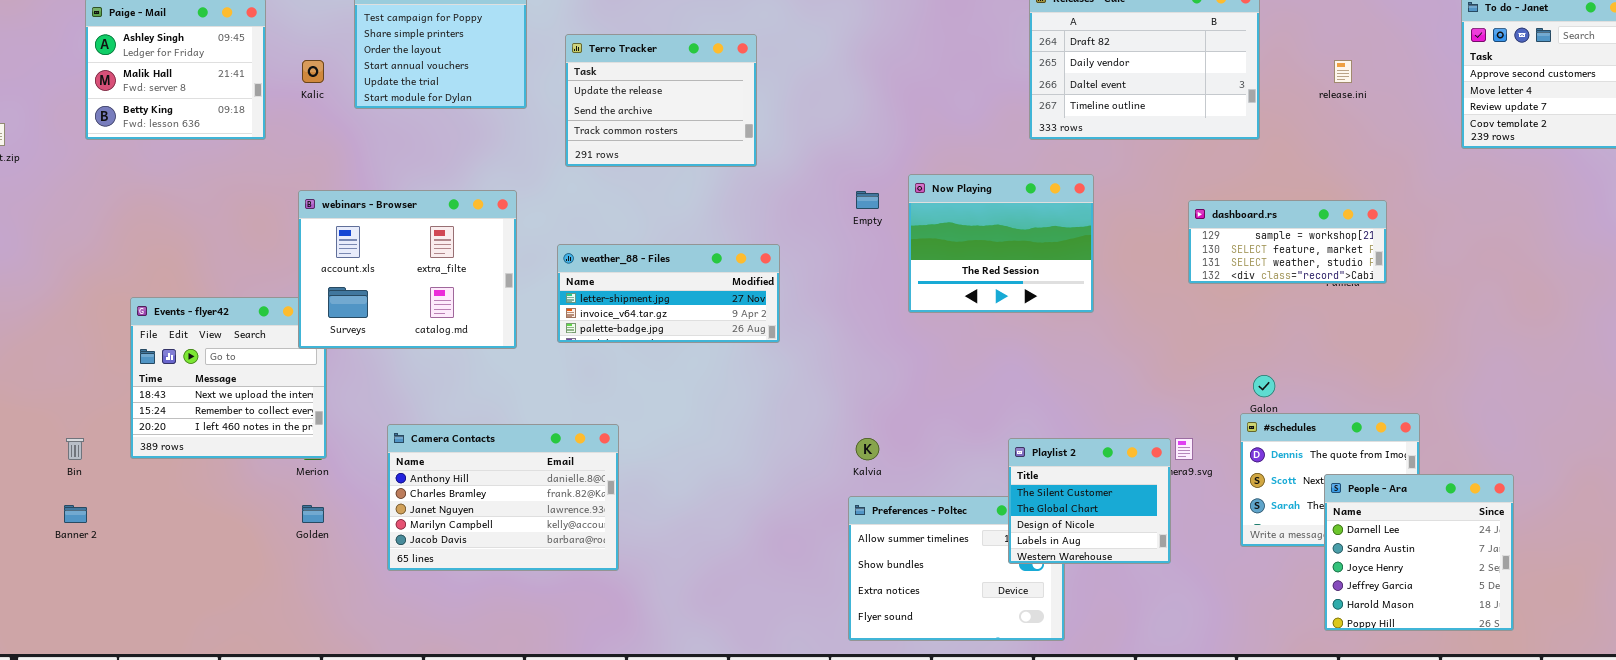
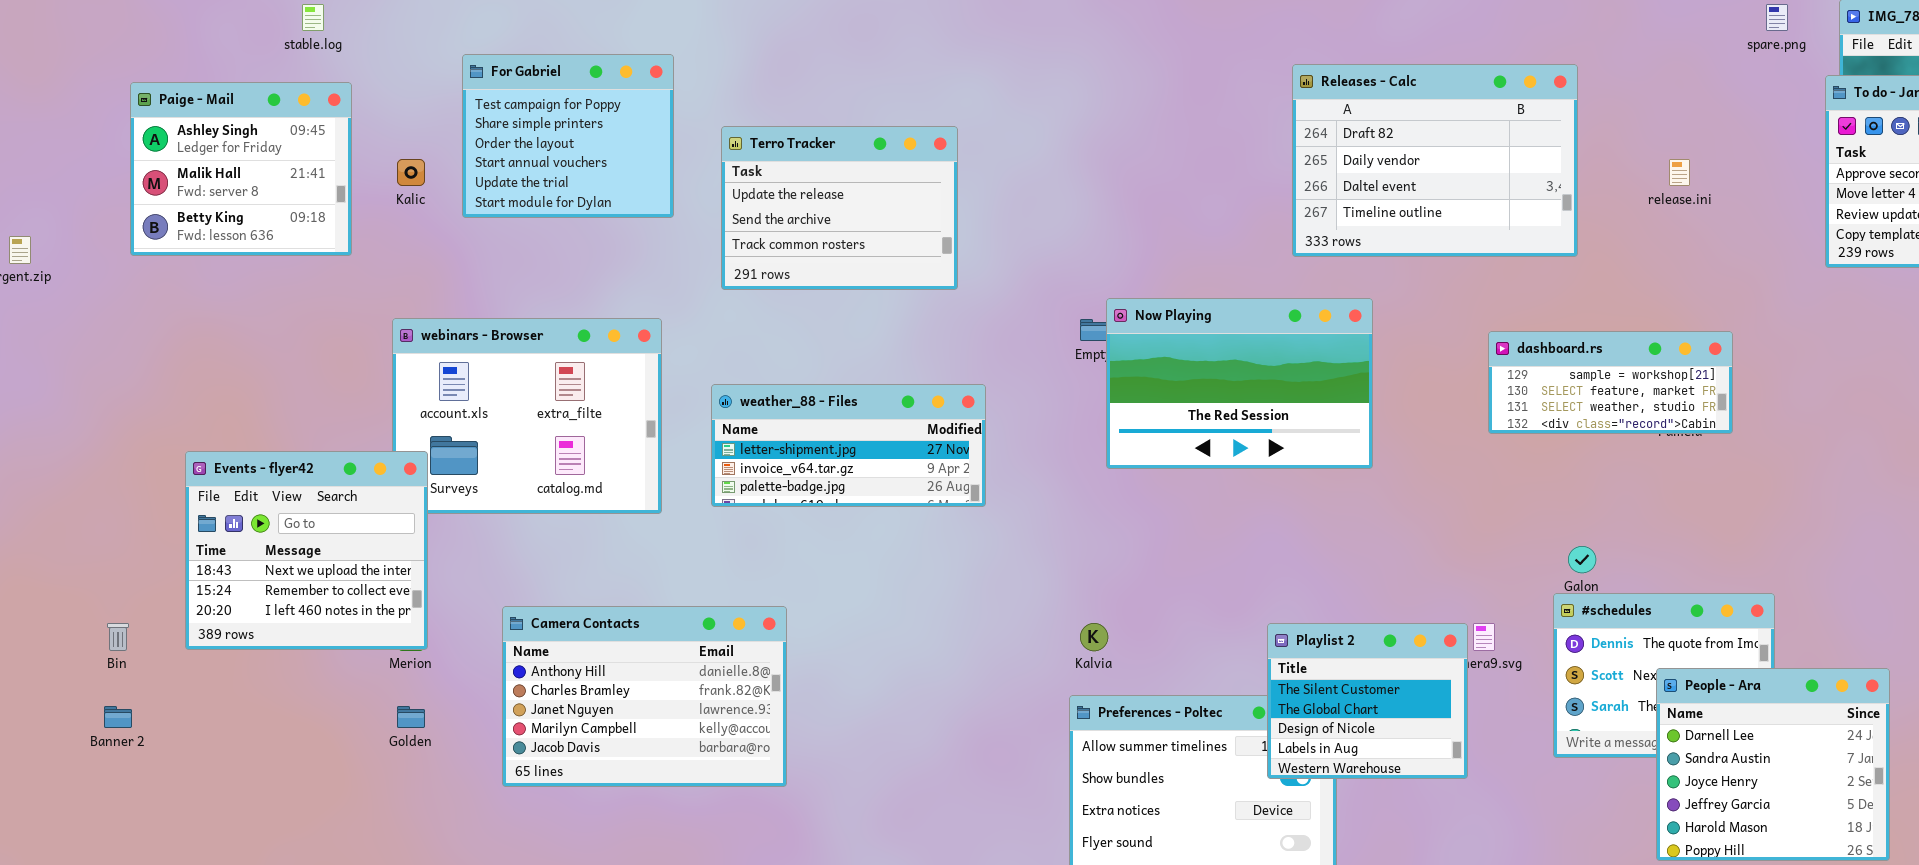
Now Playing: [908,174,1094,313] -> [1106,298,1373,469], resized
Events - flyer42: [130,297,327,459] -> [185,451,428,650], raised

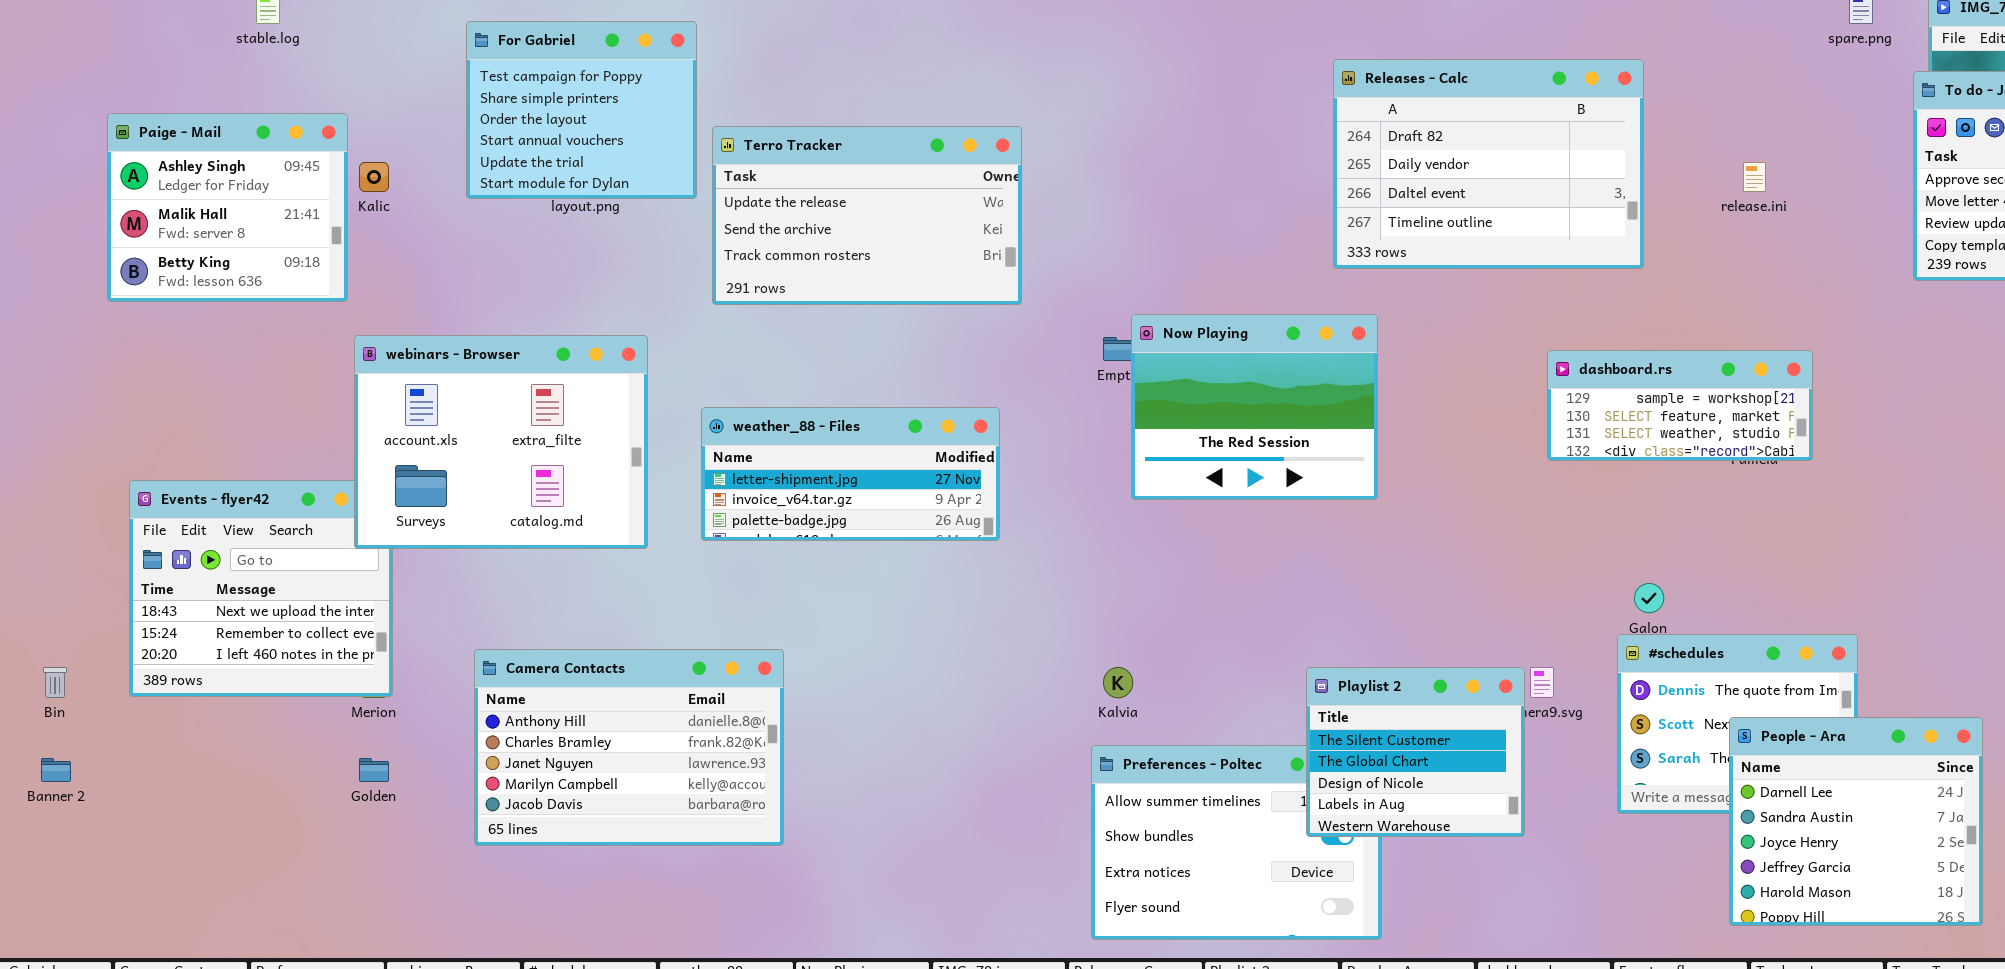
For Gabriel: [462,54,674,218] -> [466,21,697,199], moved
Paige - Mail: [130,82,352,256] -> [107,113,348,302], moved
Terro Tracker: [721,126,958,290] -> [712,126,1022,305], resized
Now Playing: [1106,298,1373,469] -> [1131,314,1378,500], resized
webinars - Browser: [392,318,662,514] -> [354,335,648,549], raised

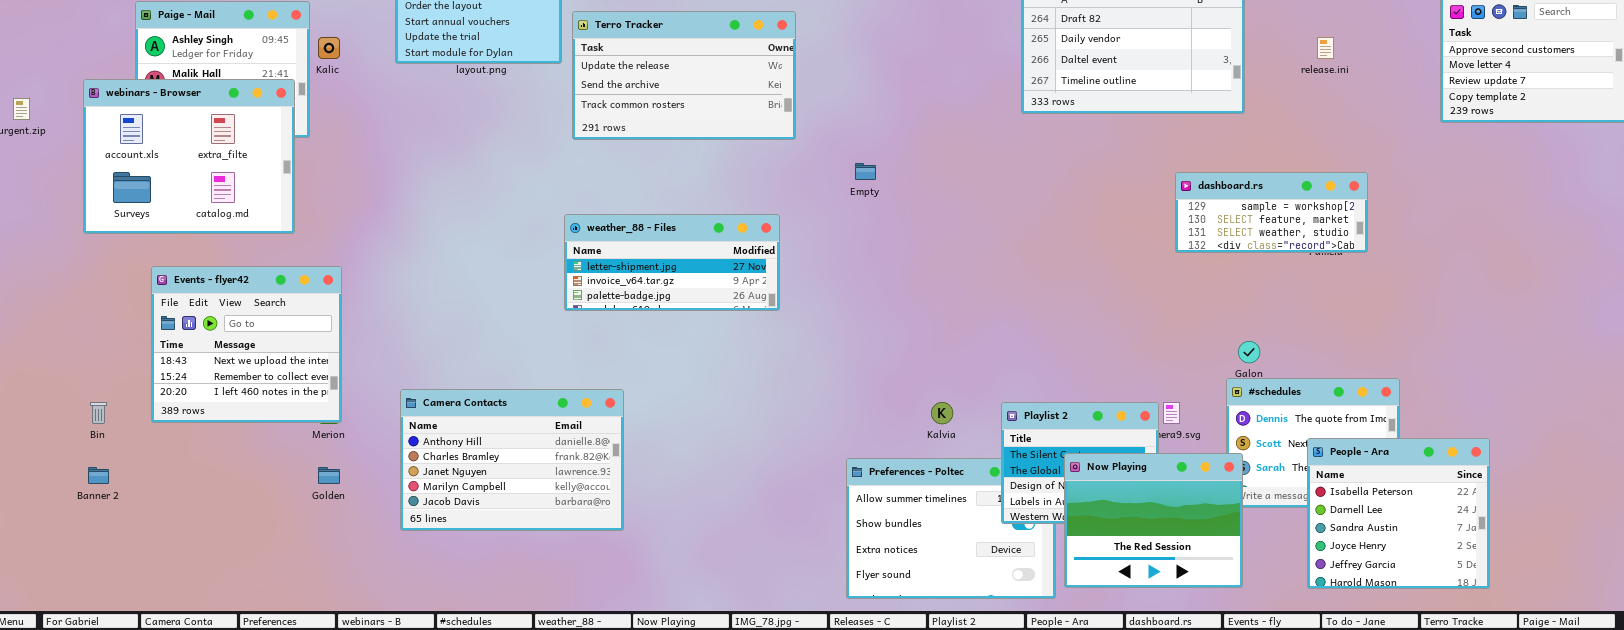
Now Playing: [1131,314,1378,500] -> [1064,453,1243,588], moved
webinars - Browser: [354,335,648,549] -> [83,79,295,234], moved
Kalvia: [1103,667,1133,698] -> [931,402,953,424], moved
People - Ara: [1729,717,1983,926] -> [1307,438,1490,589], scrolled up 1 row

